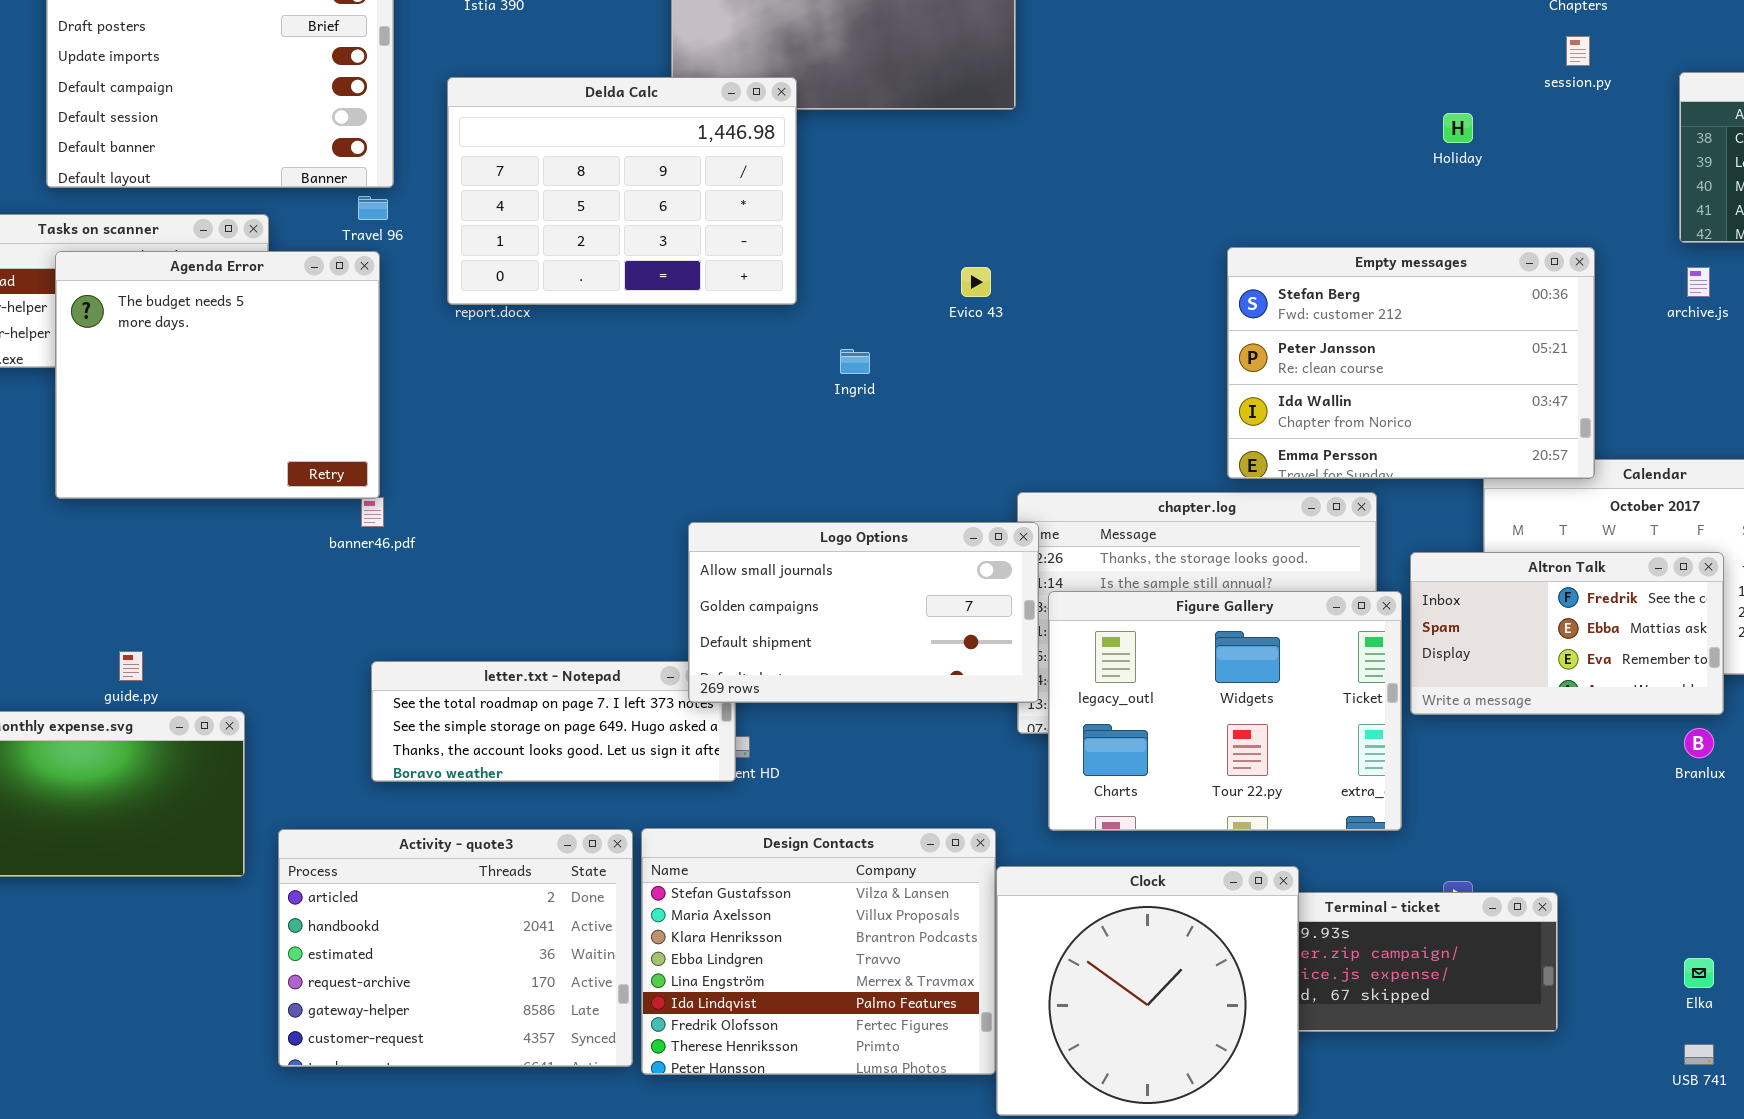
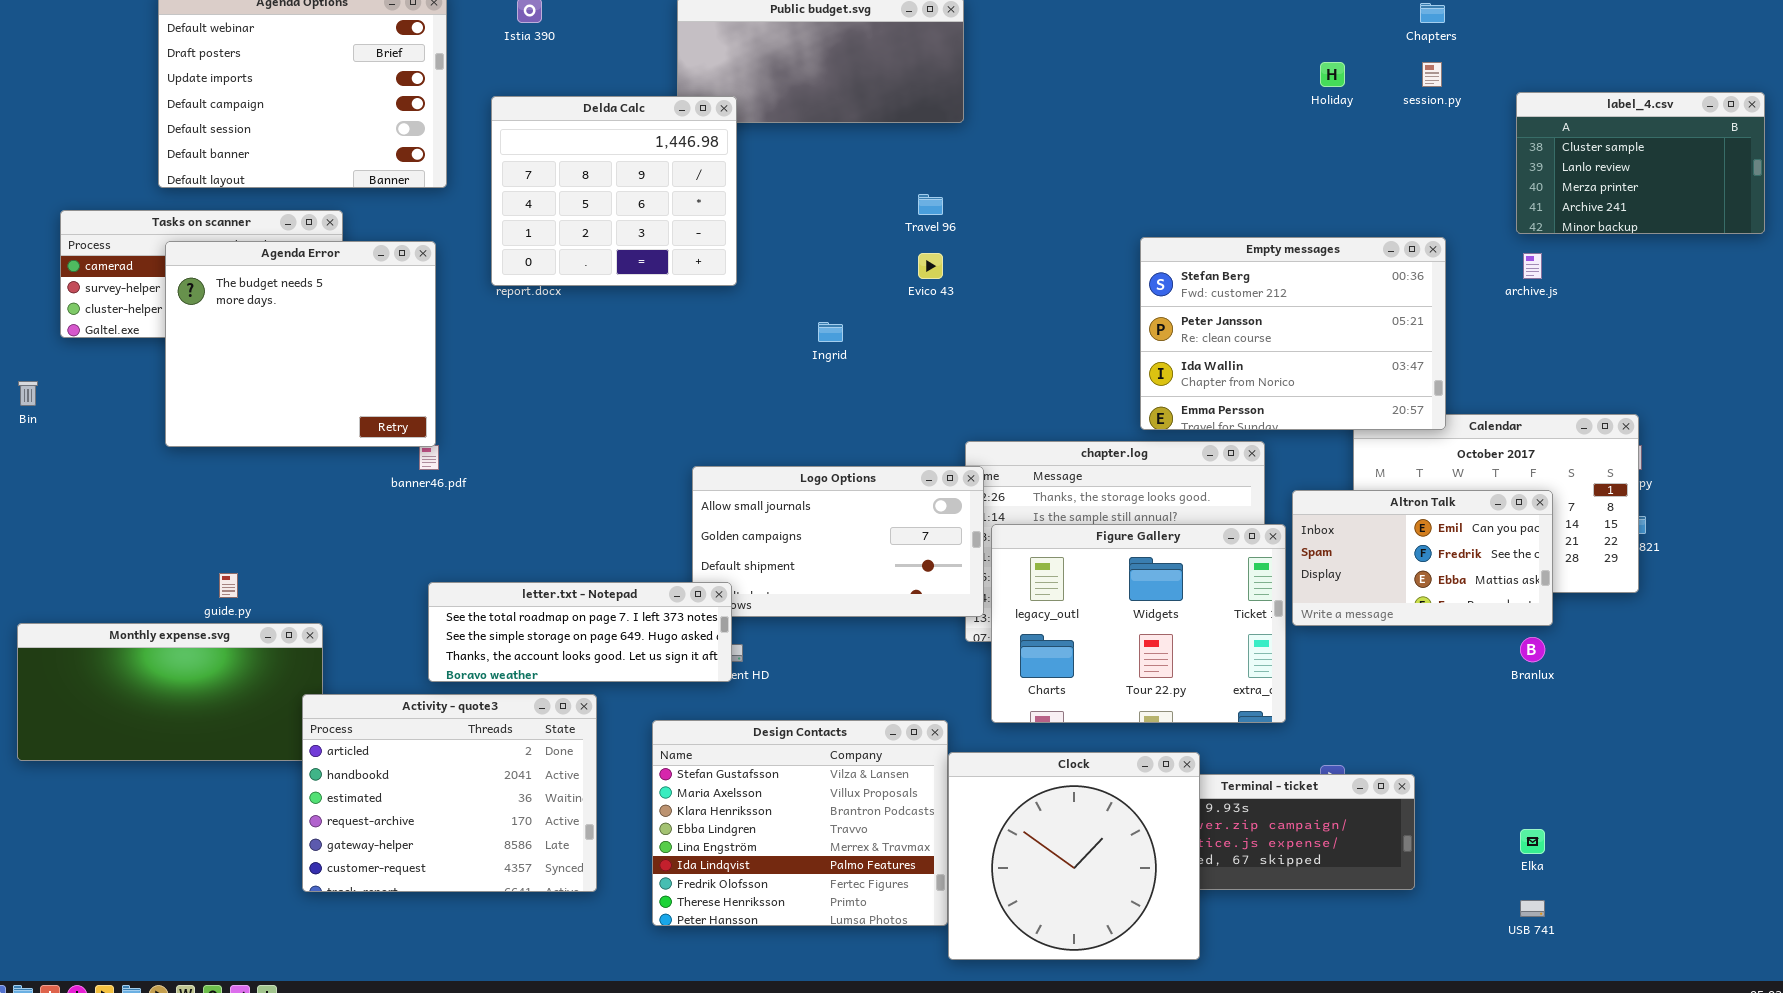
Delda Calc: [447,77,797,305] -> [491,96,737,286], resized
Holiday: [1443,113,1473,143] -> [1320,62,1345,87], moved
Travel 96: [358,196,388,220] -> [918,194,943,215], moved
Altron Talk: [1410,552,1724,715] -> [1292,490,1553,626], scrolled up 1 row
letter.txt - Notepad: [371,661,736,782] -> [428,582,732,682], raised
Activity - quote3: [278,829,633,1067] -> [302,694,597,892], moved

